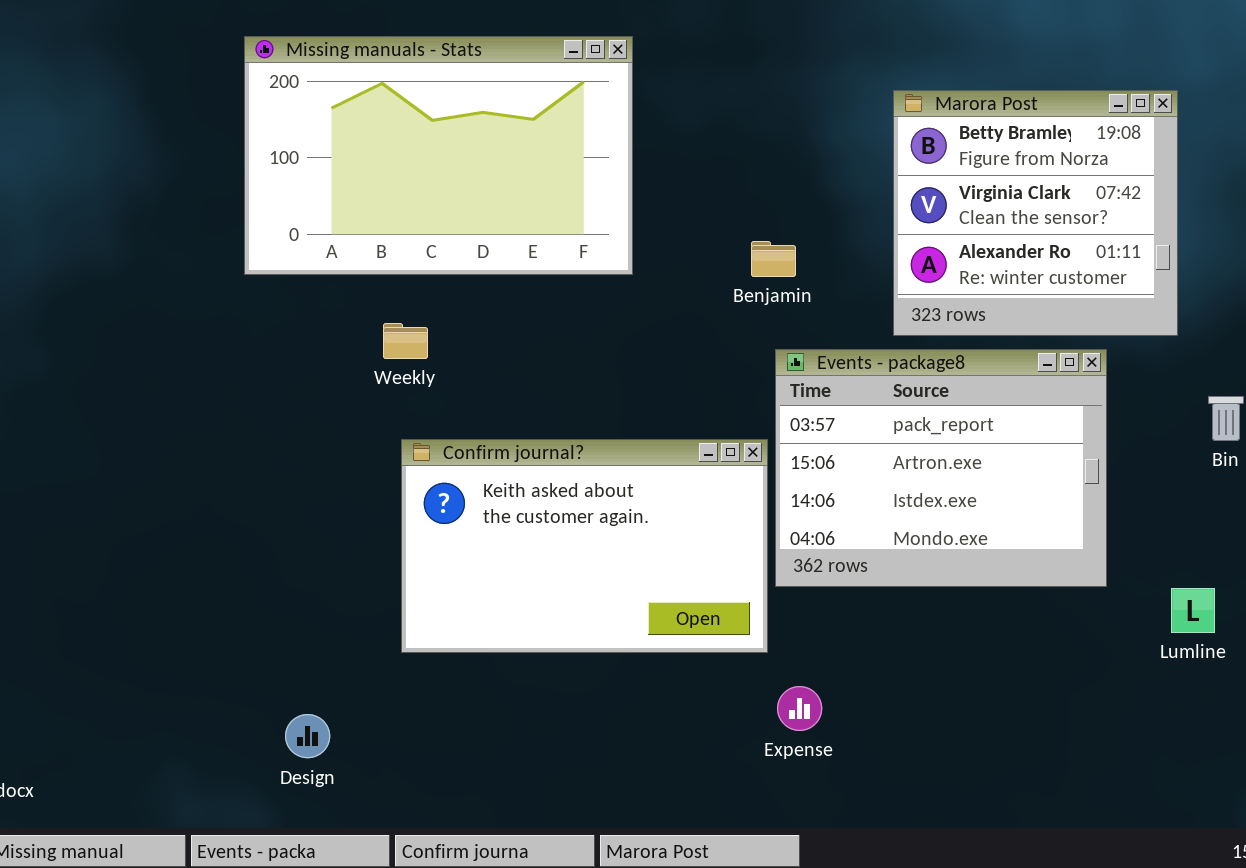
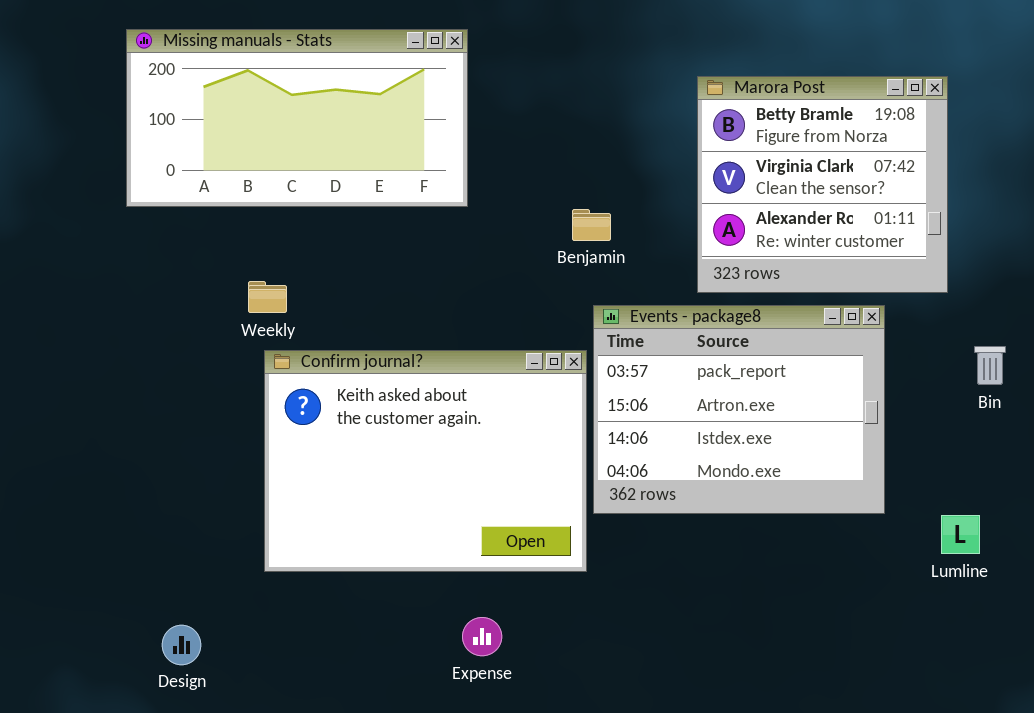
Missing manuals - Stats: [244,36,633,275] -> [126,29,468,207], resized
Confirm journal?: [401,439,768,653] -> [264,350,587,572], resized
Expense: [777,686,822,731] -> [462,617,502,656], moved

